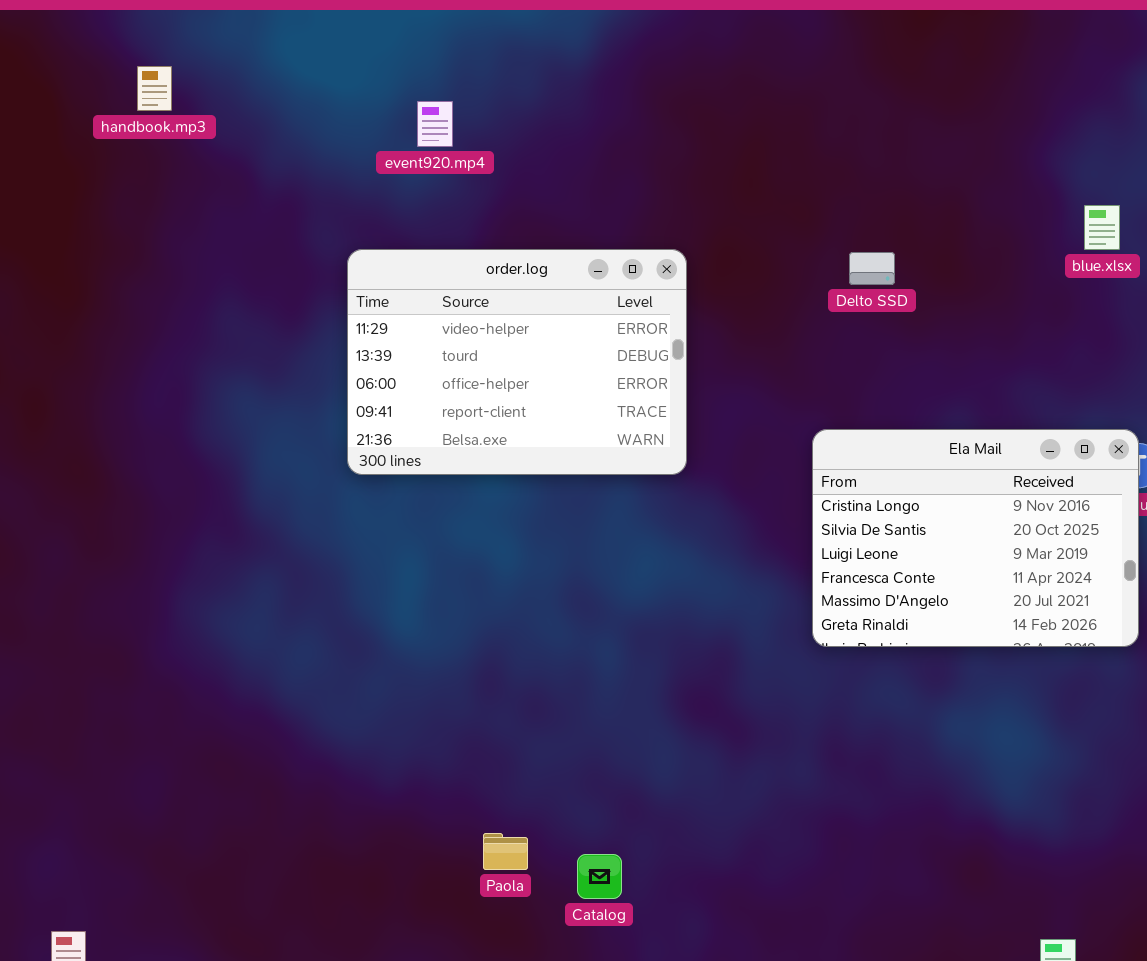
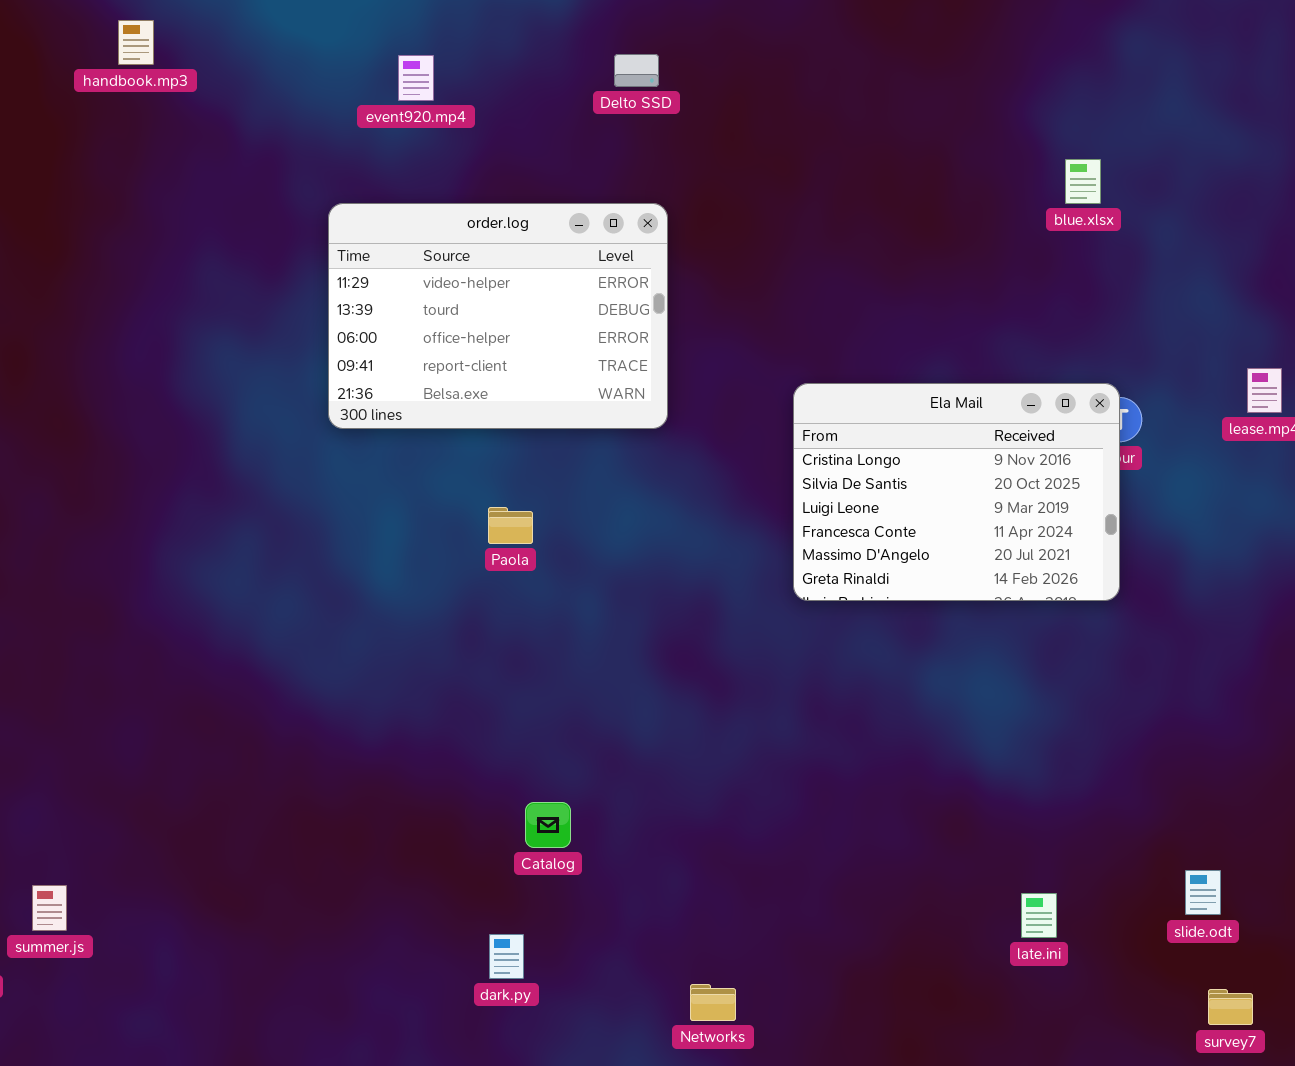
Delto SSD: [849,252,895,285] -> [614,54,659,87], moved
Paola: [483,833,528,870] -> [488,507,533,544], moved
Catalog: [577,854,622,899] -> [525,802,571,848], moved

